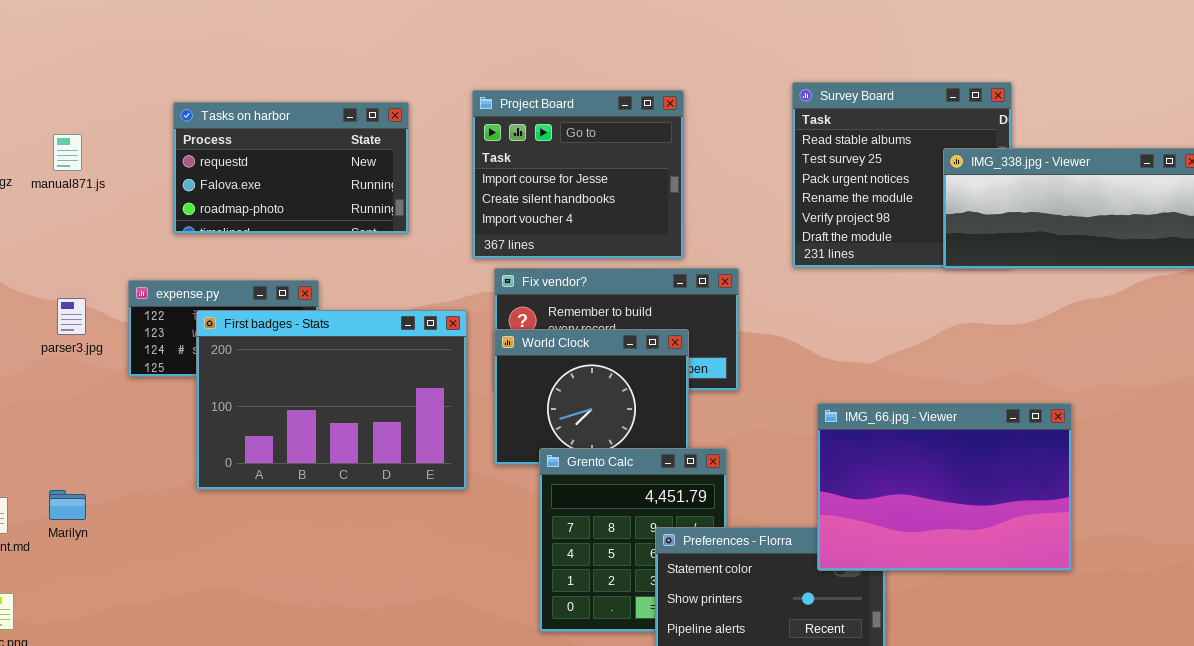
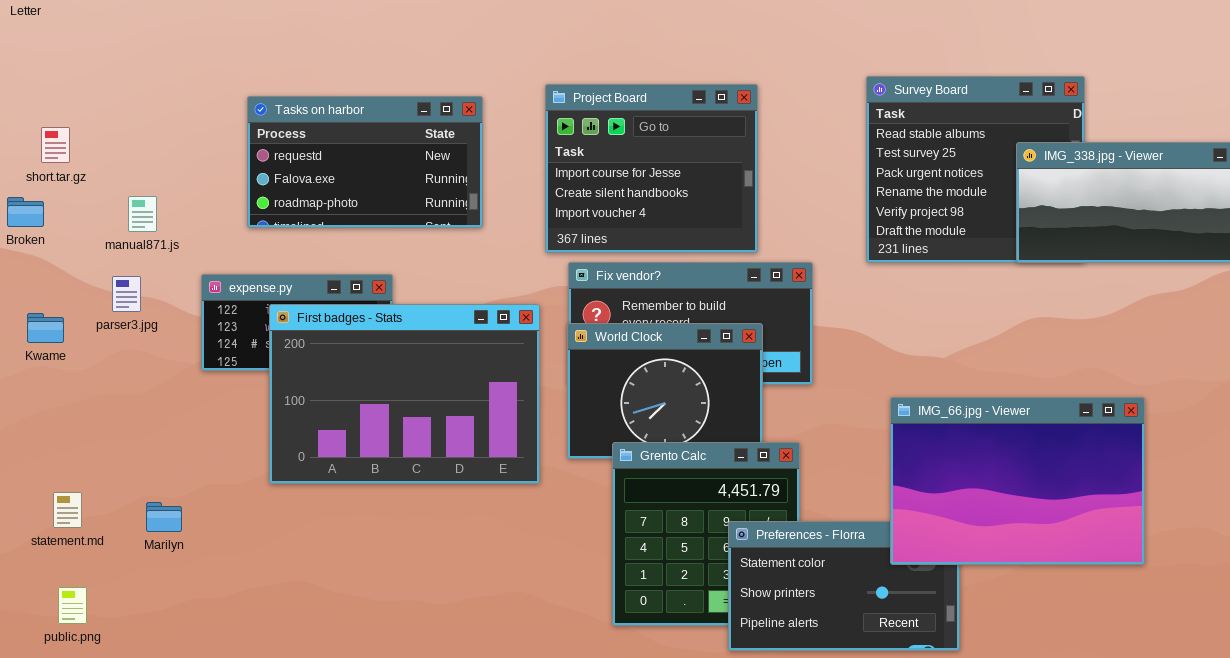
manual871.js: [53,134,82,171] -> [128,196,157,232], moved
parser3.jpg: [57,298,86,335] -> [112,276,141,312], moved
Marilyn: [49,490,86,520] -> [146,502,182,532], moved

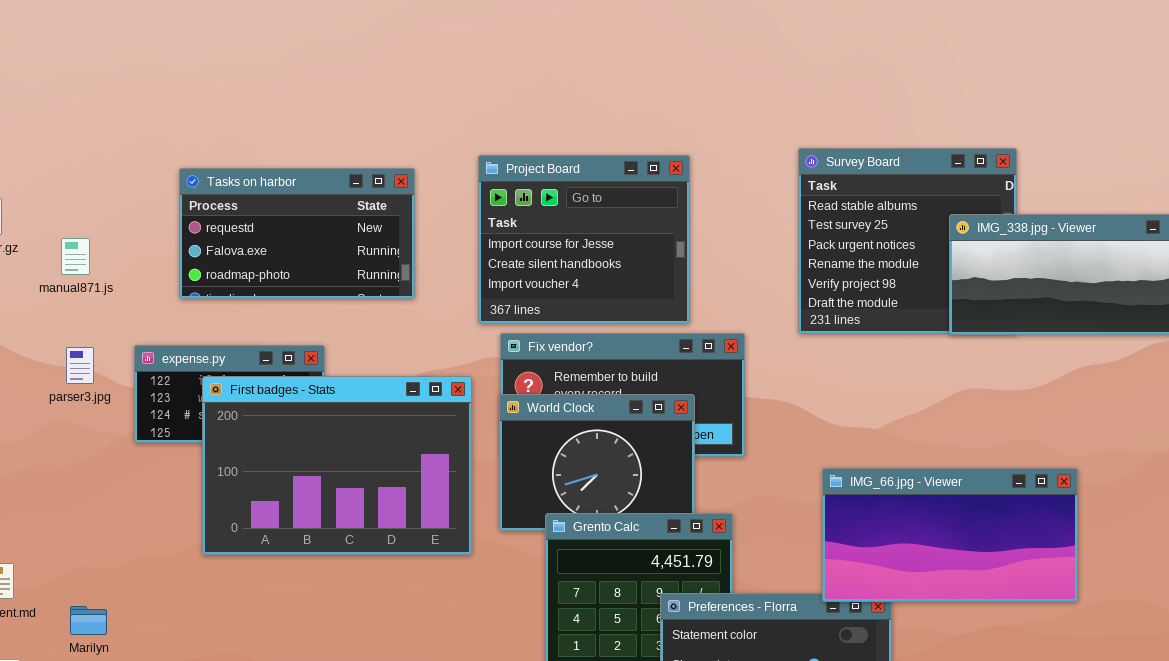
manual871.js: [128,196,157,232] -> [61,238,90,275], moved
parser3.jpg: [112,276,141,312] -> [66,347,94,384], moved
IMG_66.jpg - Viewer: [890,397,1145,565] -> [822,468,1078,602], resized
Marilyn: [146,502,182,532] -> [70,606,107,635], moved

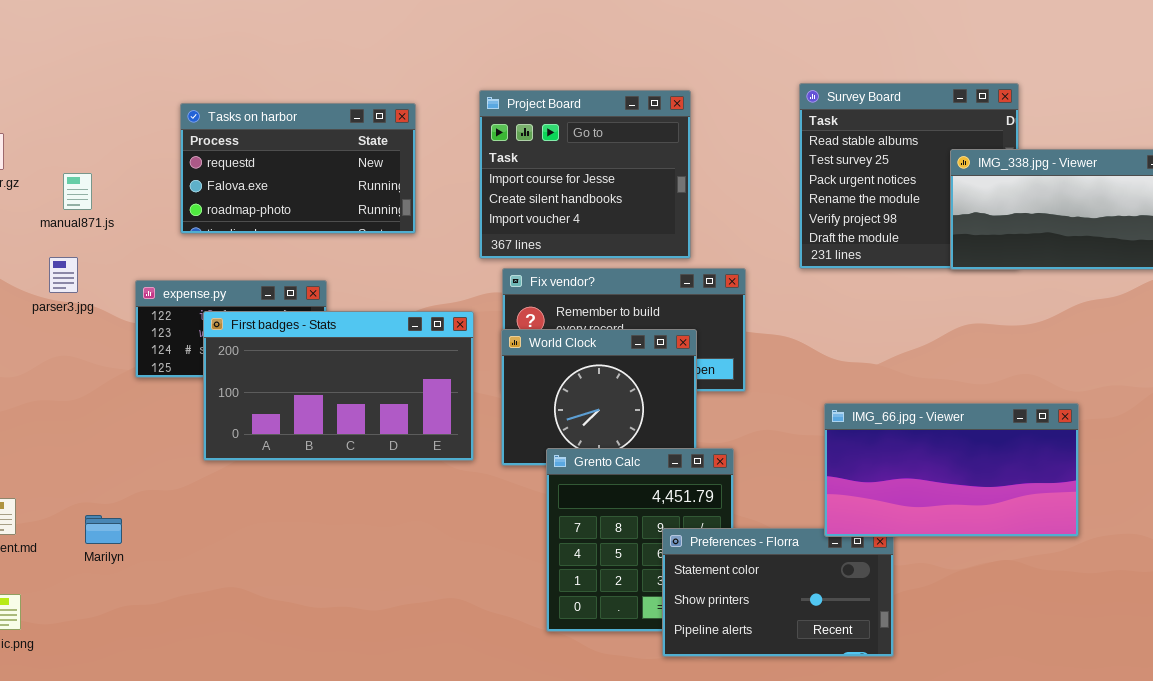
parser3.jpg: [66,347,94,384] -> [49,257,78,293], moved
First badges - Stats: [202,376,472,555] -> [203,311,474,461], resized
Marilyn: [70,606,107,635] -> [85,515,122,544], moved

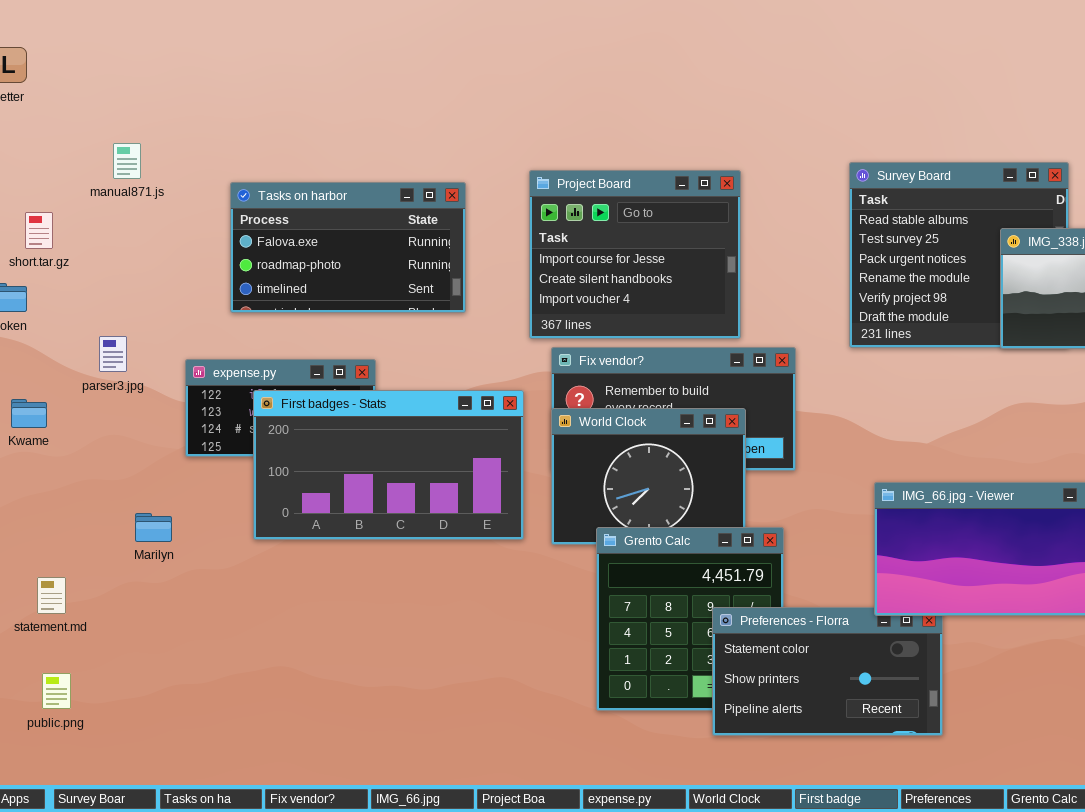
Tasks on harbor: [180,103,416,234] -> [230,182,466,313], scrolled down 1 row
manual871.js: [63,173,92,210] -> [113,143,141,179], moved
Marilyn: [85,515,122,544] -> [135,513,172,542], moved

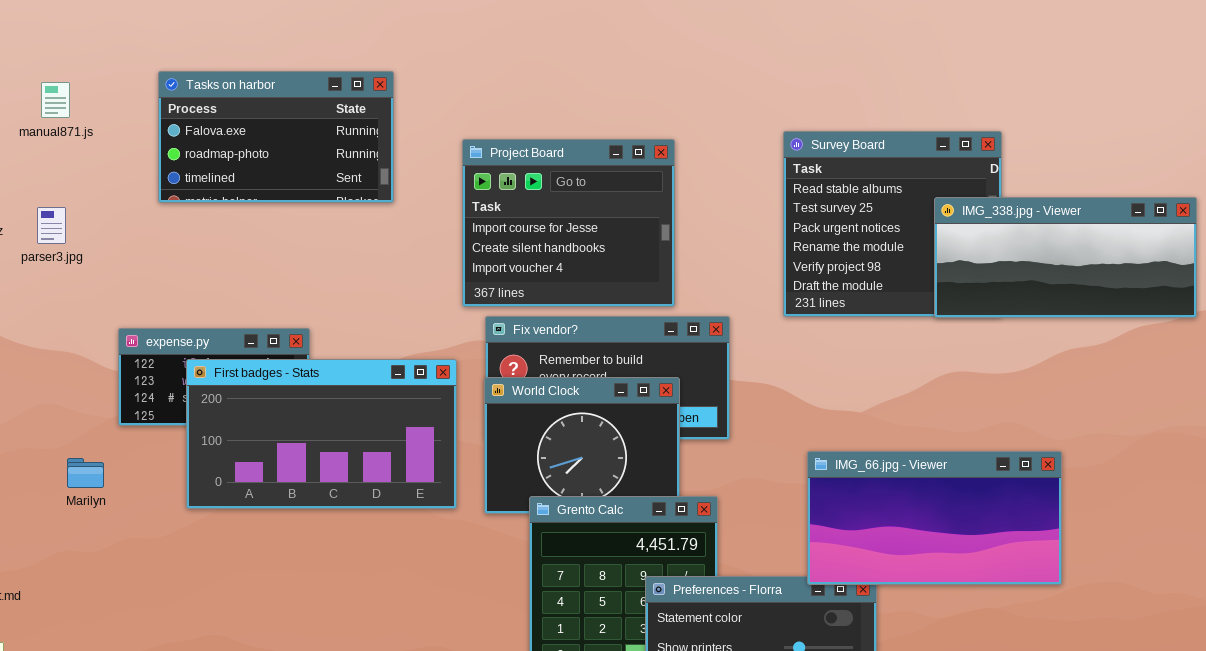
manual871.js: [113,143,141,179] -> [41,82,70,118], moved
Tasks on harbor: [230,182,466,313] -> [158,71,394,203], moved
parser3.jpg: [99,336,127,372] -> [37,207,66,244], moved
Marilyn: [135,513,172,542] -> [67,458,104,488], moved

